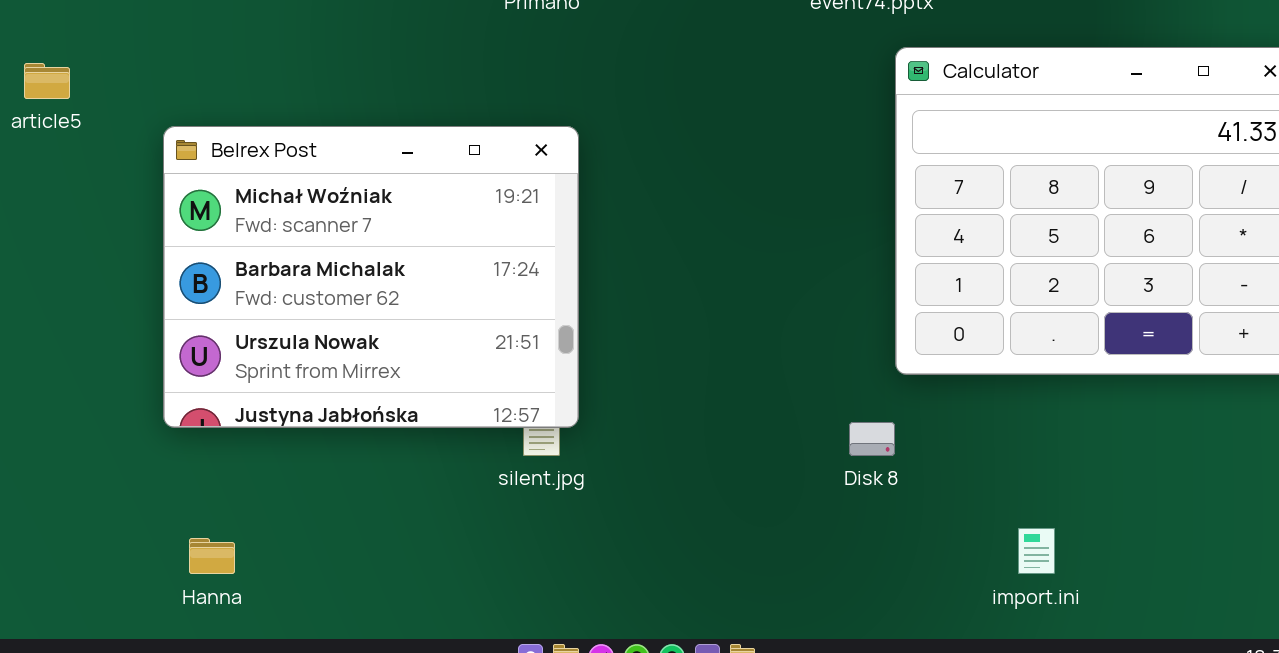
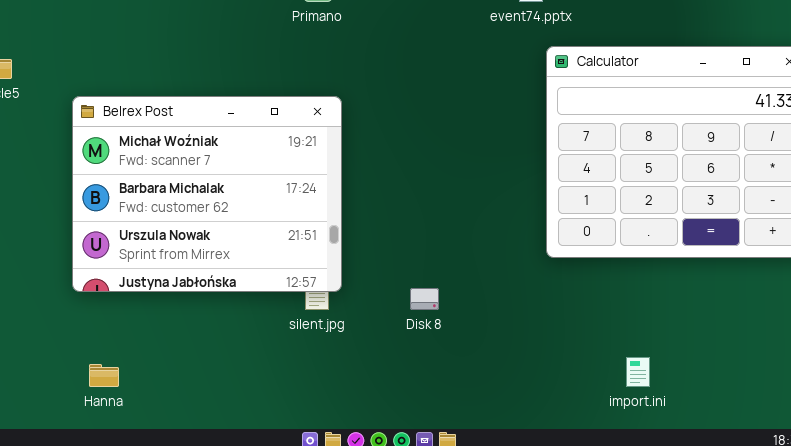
Disk 8: [849,422,895,456] -> [410,288,439,310], moved

